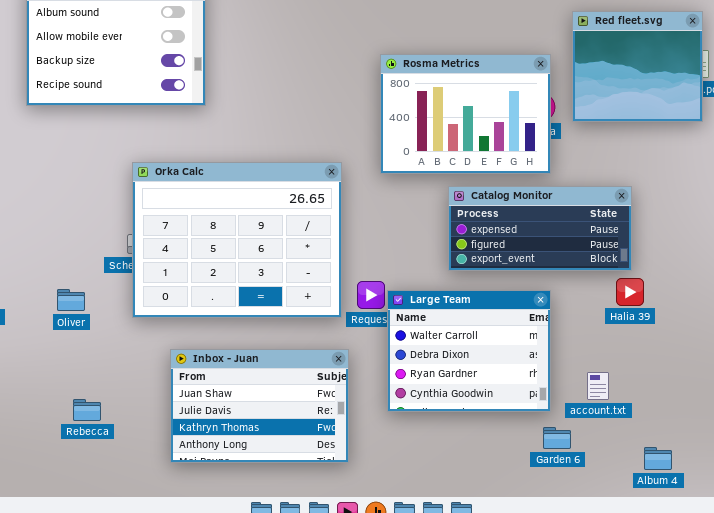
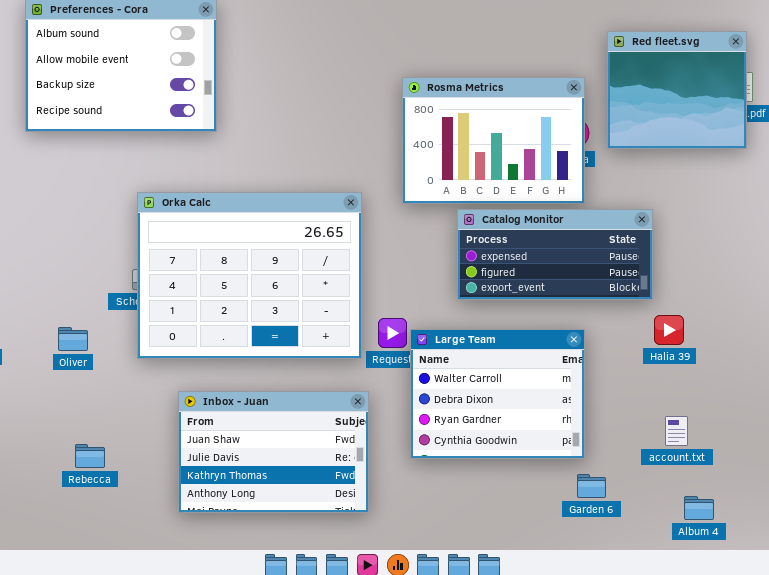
Catalog Monitor: [448,186,632,271] -> [457,209,653,300], moved
account.txt: [587,372,609,400] -> [665,416,688,446], moved

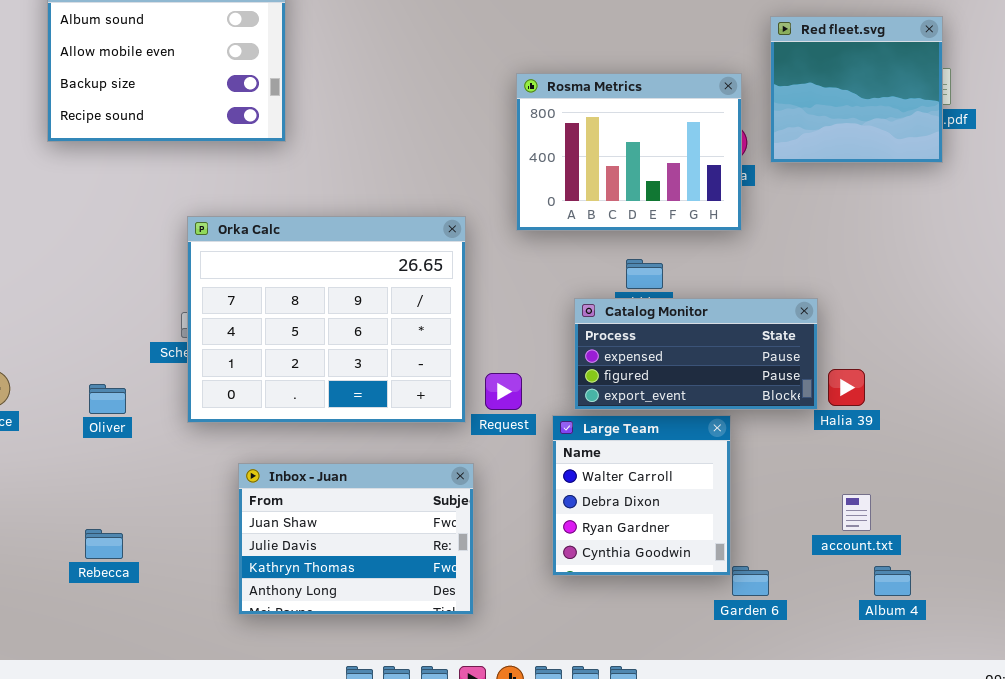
Catalog Monitor: [457,209,653,300] -> [574,298,818,410], moved
Large Team: [410,329,585,459] -> [552,415,731,576], moved, resized
Rebecca: [75,444,105,468] -> [85,529,123,559], moved
Album 4: [684,496,714,520] -> [874,566,911,596], moved

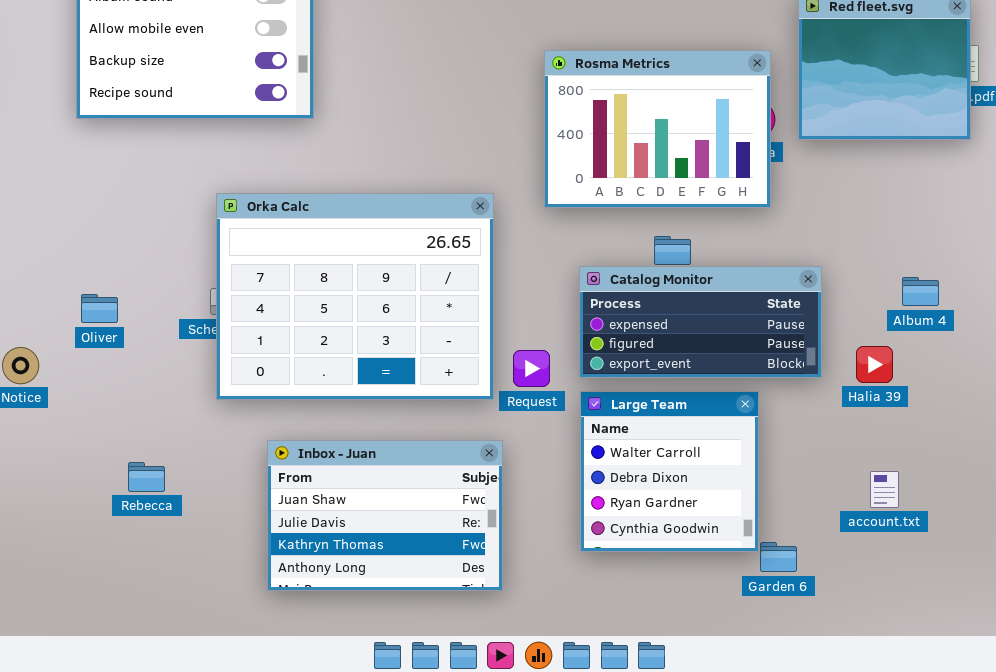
Catalog Monitor: [574,298,818,410] -> [579,266,822,378], moved
Oliver: [89,384,126,414] -> [81,294,118,323], moved
Rebecca: [85,529,123,559] -> [128,462,165,492], moved
Album 4: [874,566,911,596] -> [902,277,939,306], moved

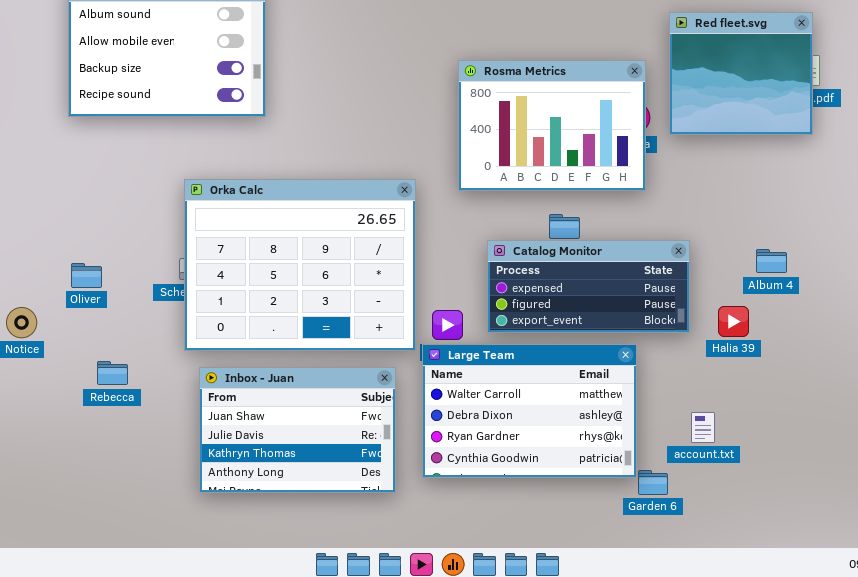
Large Team: [580,391,759,552] -> [422,344,637,478], resized
Inbox - Juan: [267,440,503,591] -> [199,367,396,493], moved
Rebecca: [128,462,165,492] -> [97,361,128,385], moved
account.txt: [870,471,899,508] -> [691,412,715,443], moved

